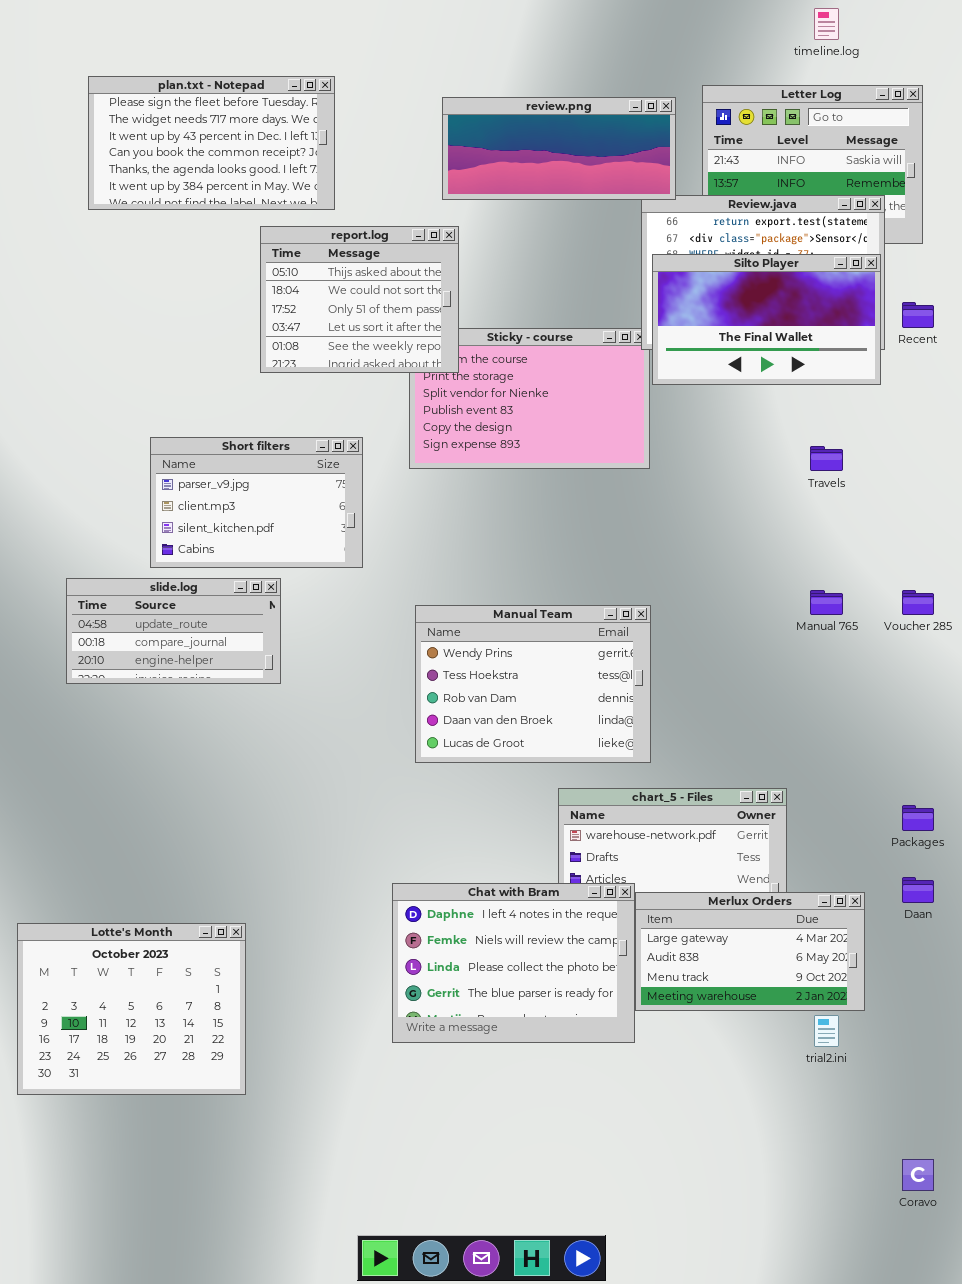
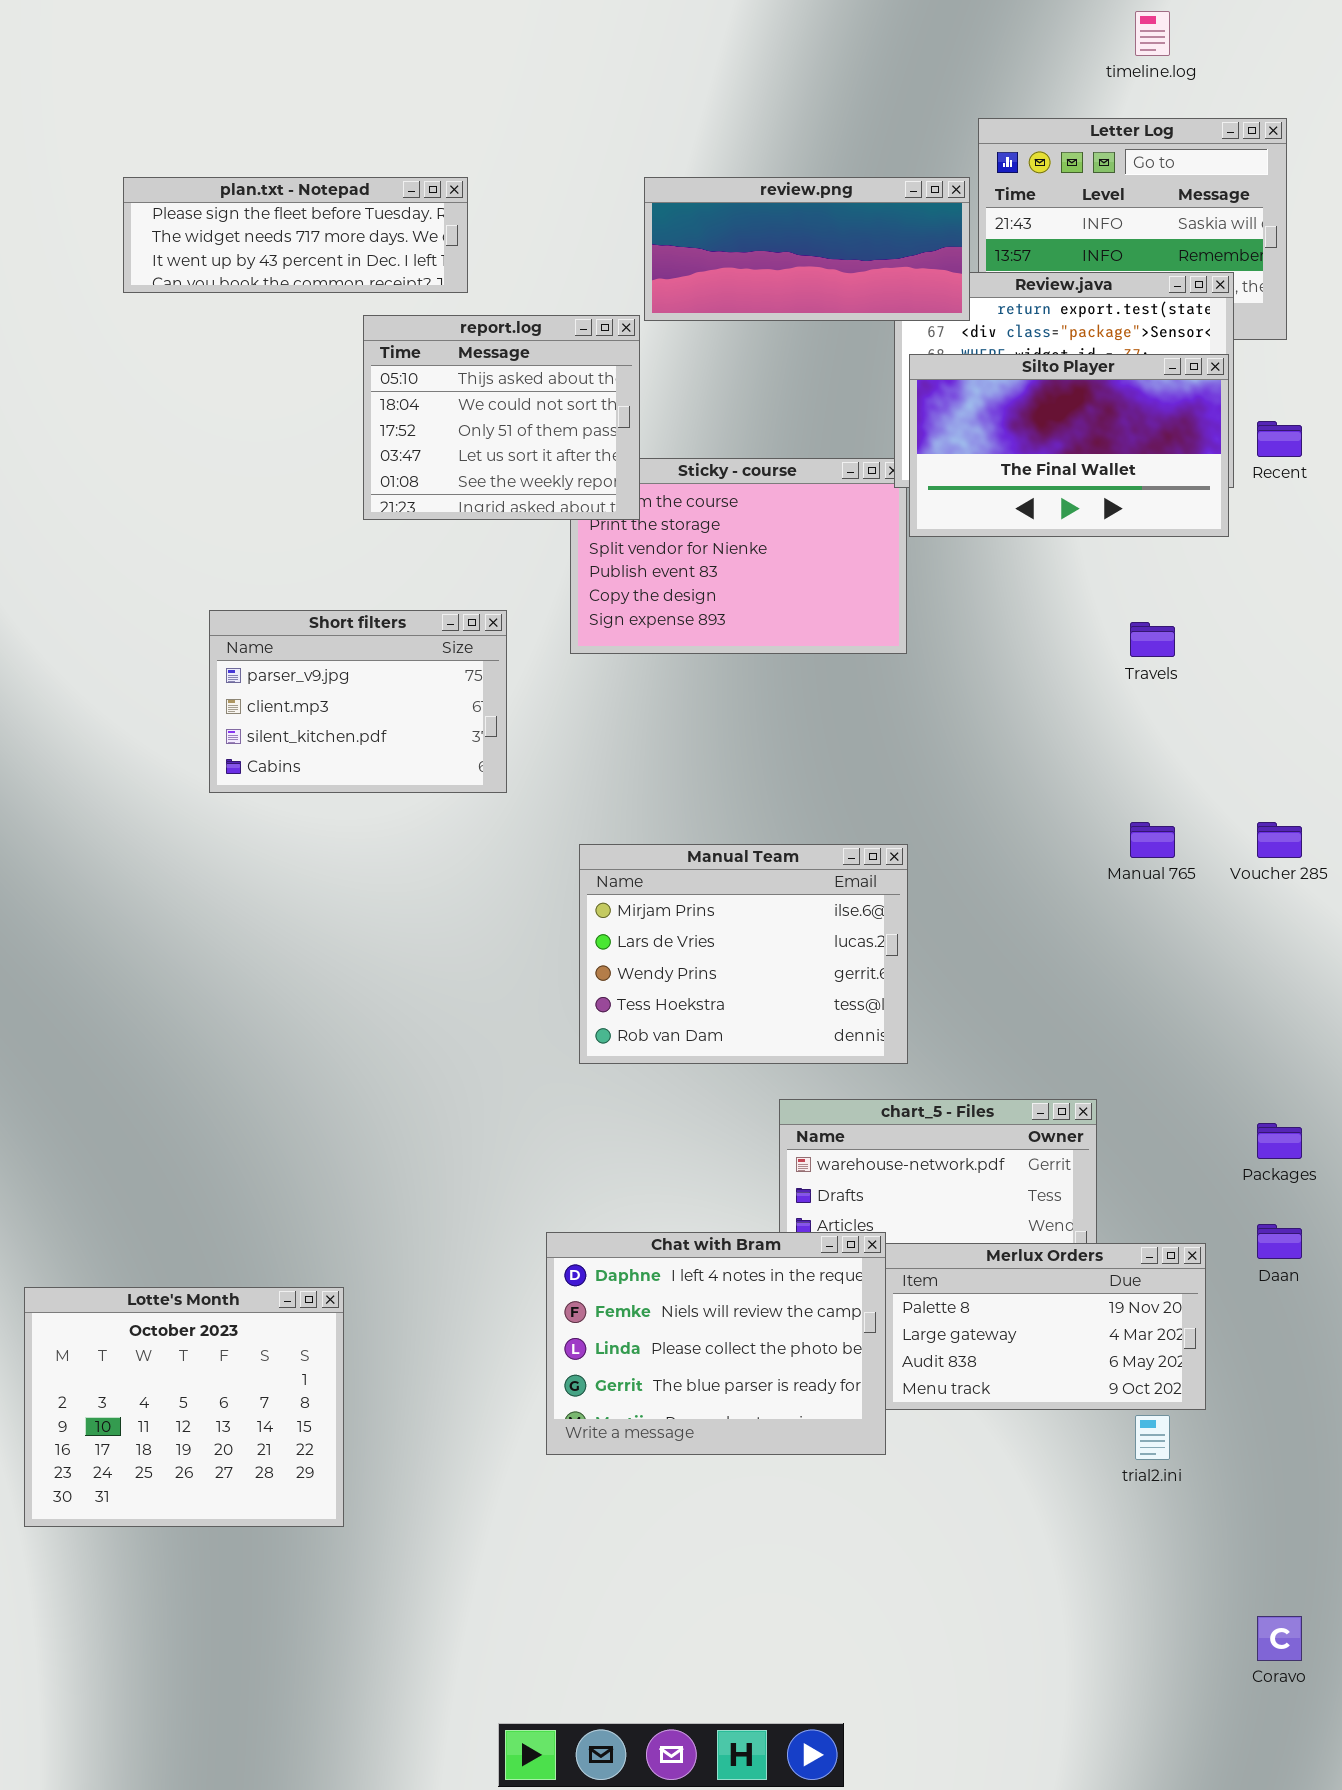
plan.txt - Notepad: [88,76,335,210] -> [123,177,468,293], resized
review.png: [442,97,676,200] -> [644,177,970,321], moved
slide.log: [66,578,281,684] -> none, closed
Manual Team: [415,605,651,763] -> [579,844,908,1064], scrolled up 2 rows
Merlux Orders: [635,892,865,1011] -> [885,1243,1206,1410], scrolled up 1 row

